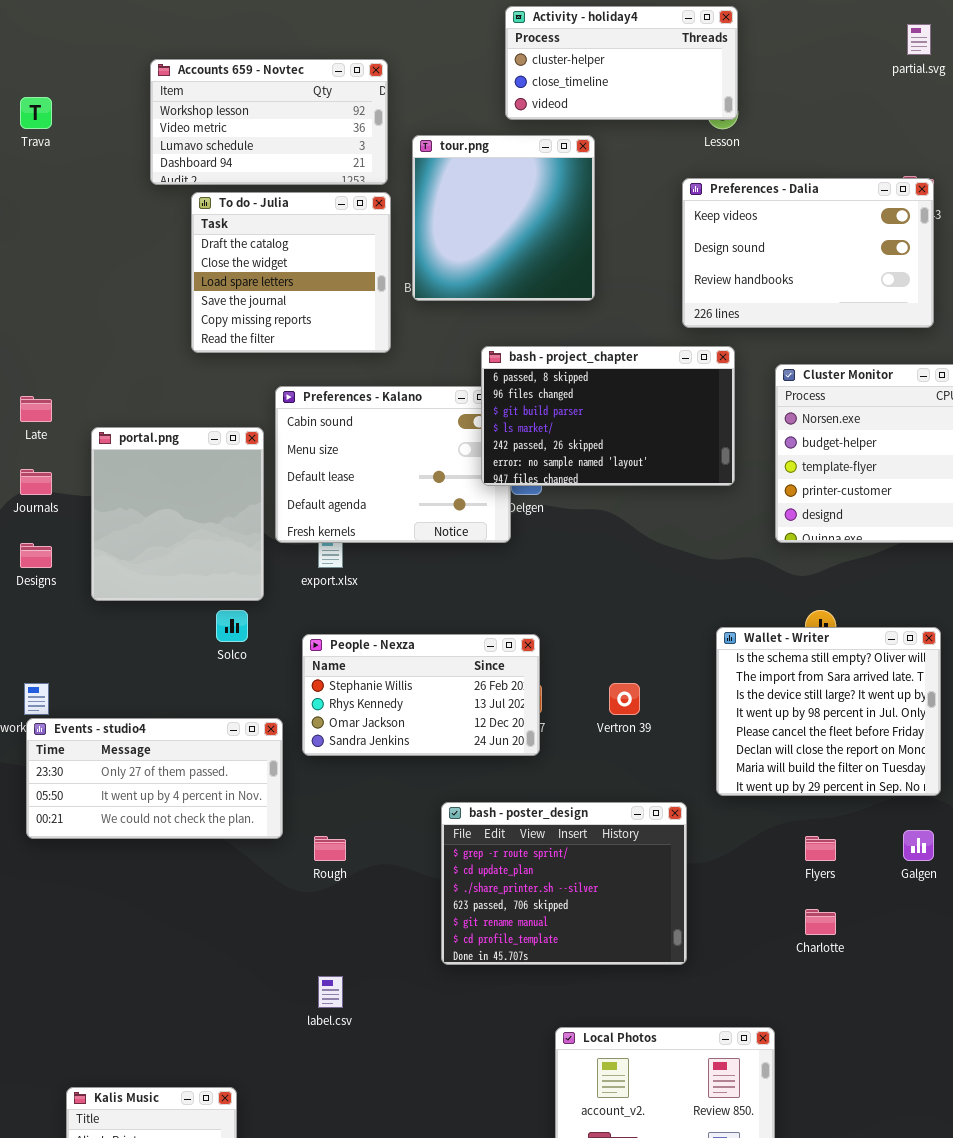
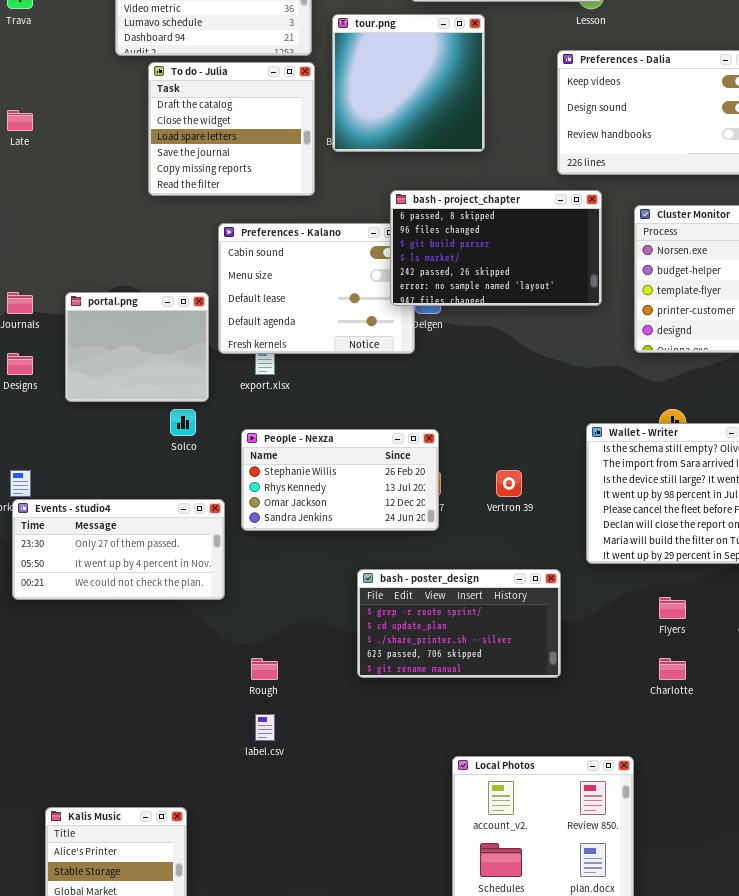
Late: [20,396,52,422] -> [7,110,33,131], moved
portal.png: [91,427,264,601] -> [65,292,209,402], resized
bash - poster_design: [441,802,687,965] -> [357,569,561,678], resized
Rough: [314,836,346,861] -> [251,658,278,680], moved

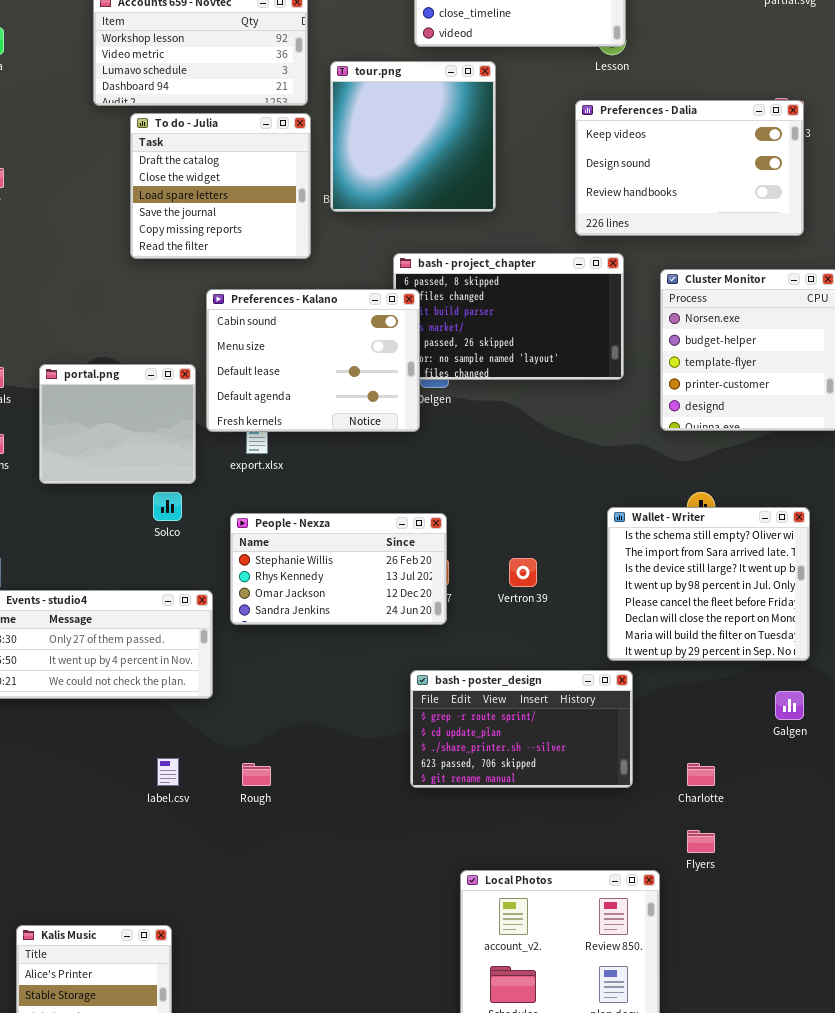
Preferences - Kalano: [218,223,415,354] -> [206,289,420,432], raised
bash - poster_design: [357,569,561,678] -> [410,670,633,788], moved
Flyers: [659,597,686,619] -> [687,830,715,853], moved
label.csv: [255,714,275,741] -> [157,758,179,786], moved

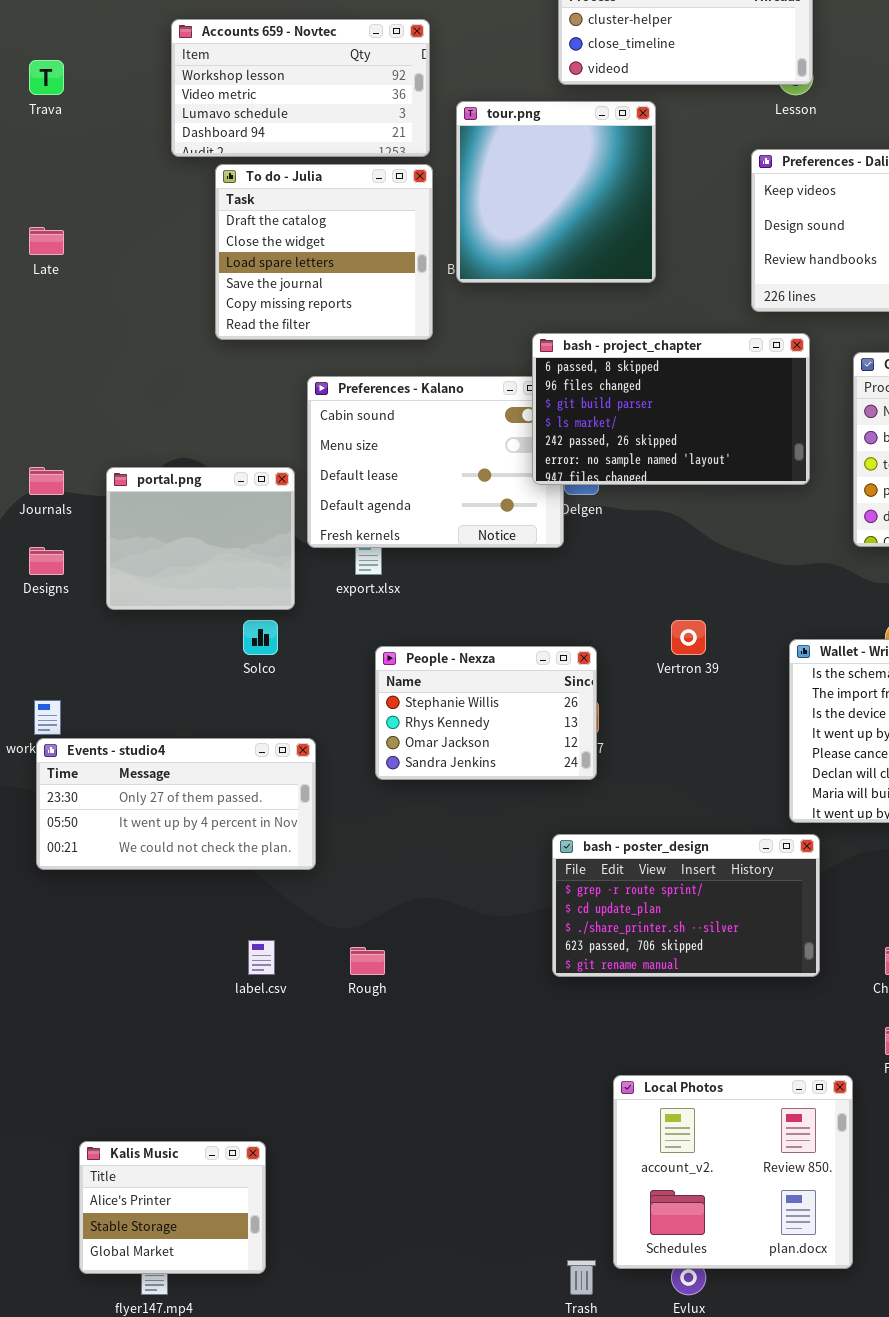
bash - project_chapter: [393,253,624,380] -> [532,333,810,485], raised
People - Nexza: [230,513,447,625] -> [375,646,597,780], resized
Vertron 39: [509,558,537,587] -> [671,620,706,655], moved

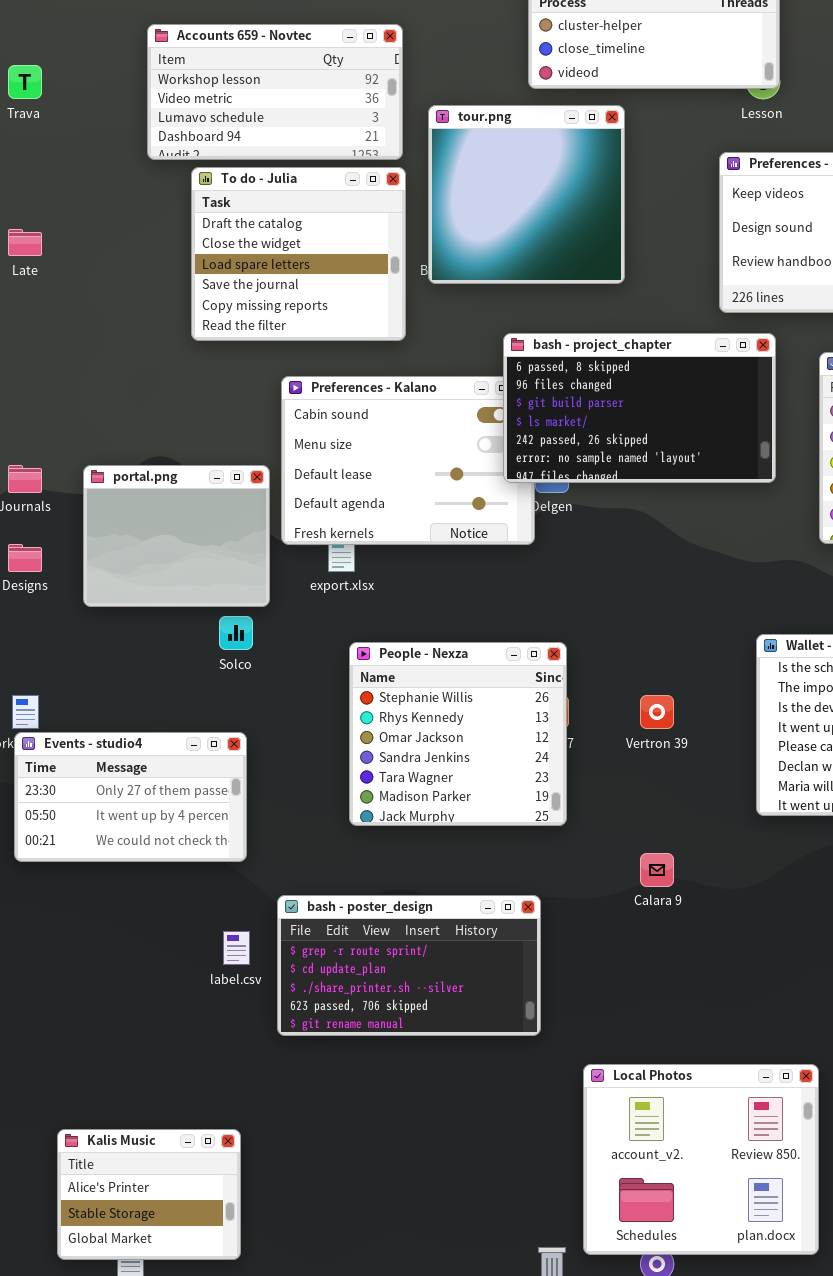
Vertron 39: [671,620,706,655] -> [640,695,674,729], moved
People - Nexza: [375,646,597,780] -> [349,642,567,826], resized
Events - studio4: [36,738,316,870] -> [14,732,247,862], resized
bash - poster_design: [552,834,820,977] -> [277,895,541,1036], moved

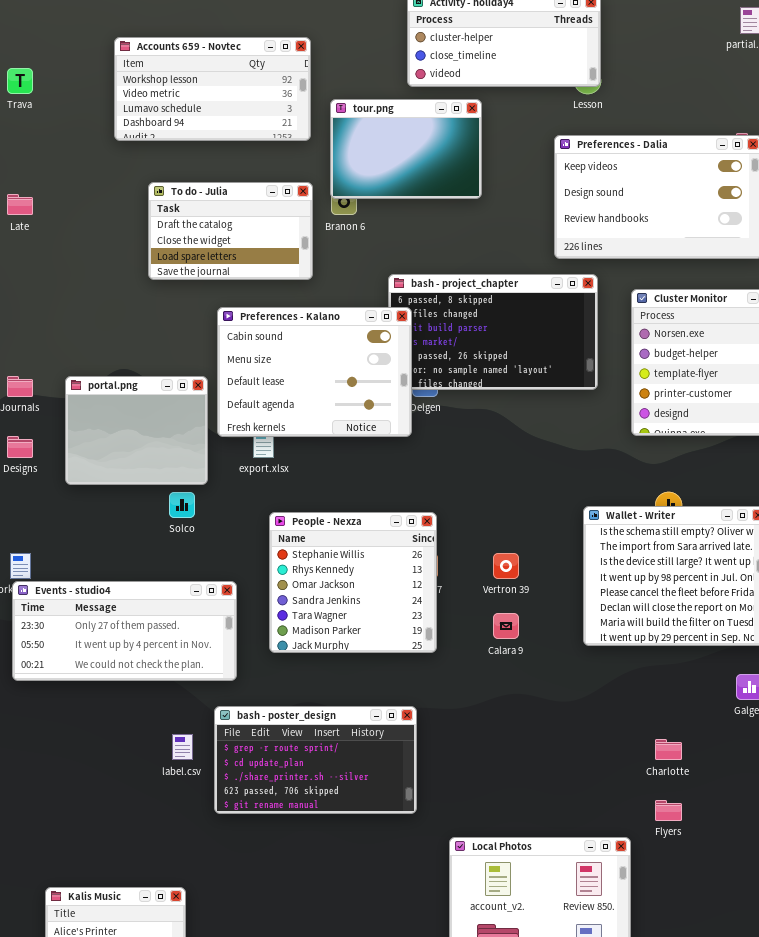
tour.png: [428,105,625,284] -> [330,99,482,199], resized
To do - Julia: [191,167,406,341] -> [148,182,313,280], resized
Preferences - Kalano: [281,376,535,545] -> [217,307,412,437], raised
Events - studio4: [14,732,247,862] -> [12,581,237,681], resized
Calara 9: [640,853,674,887] -> [493,613,519,639], moved

